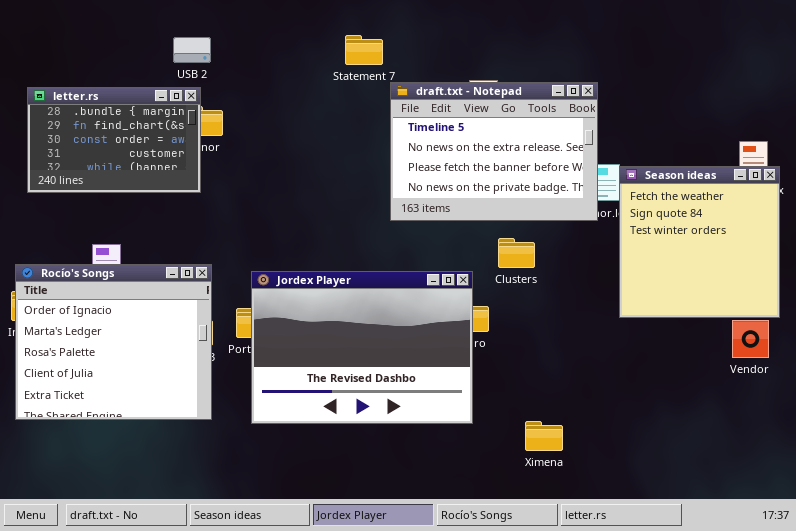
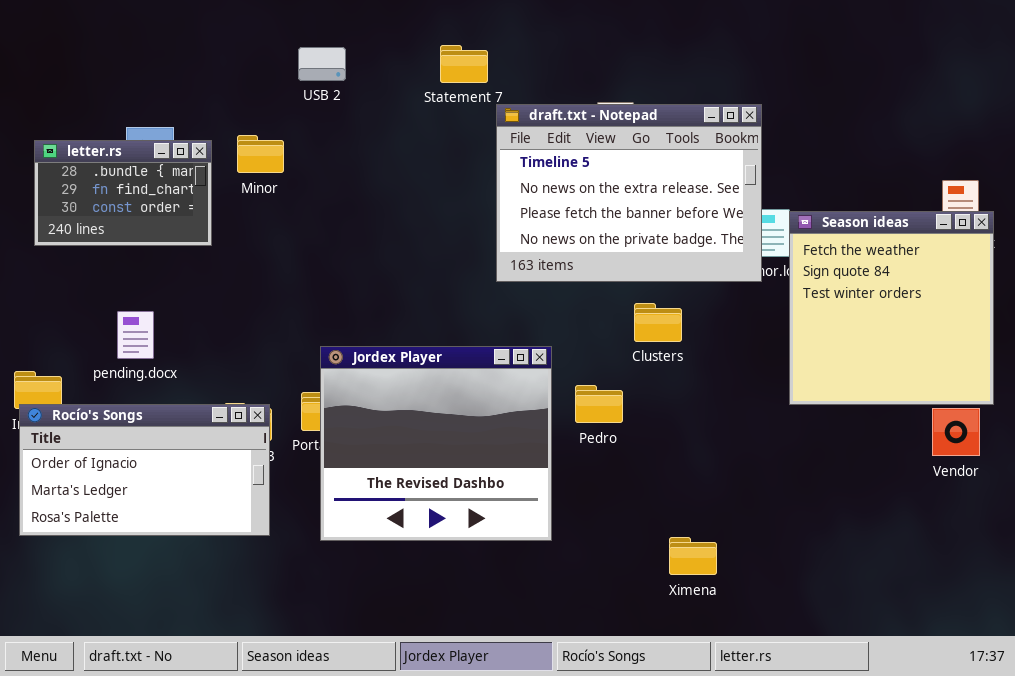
USB 2: [173,37,211,63] -> [298,47,346,81], moved
letter.rs: [27,87,201,193] -> [34,140,212,246], resized
Rocío's Songs: [15,264,212,420] -> [19,404,270,536], resized
Jordex Player: [251,271,473,424] -> [320,346,552,541], resized

